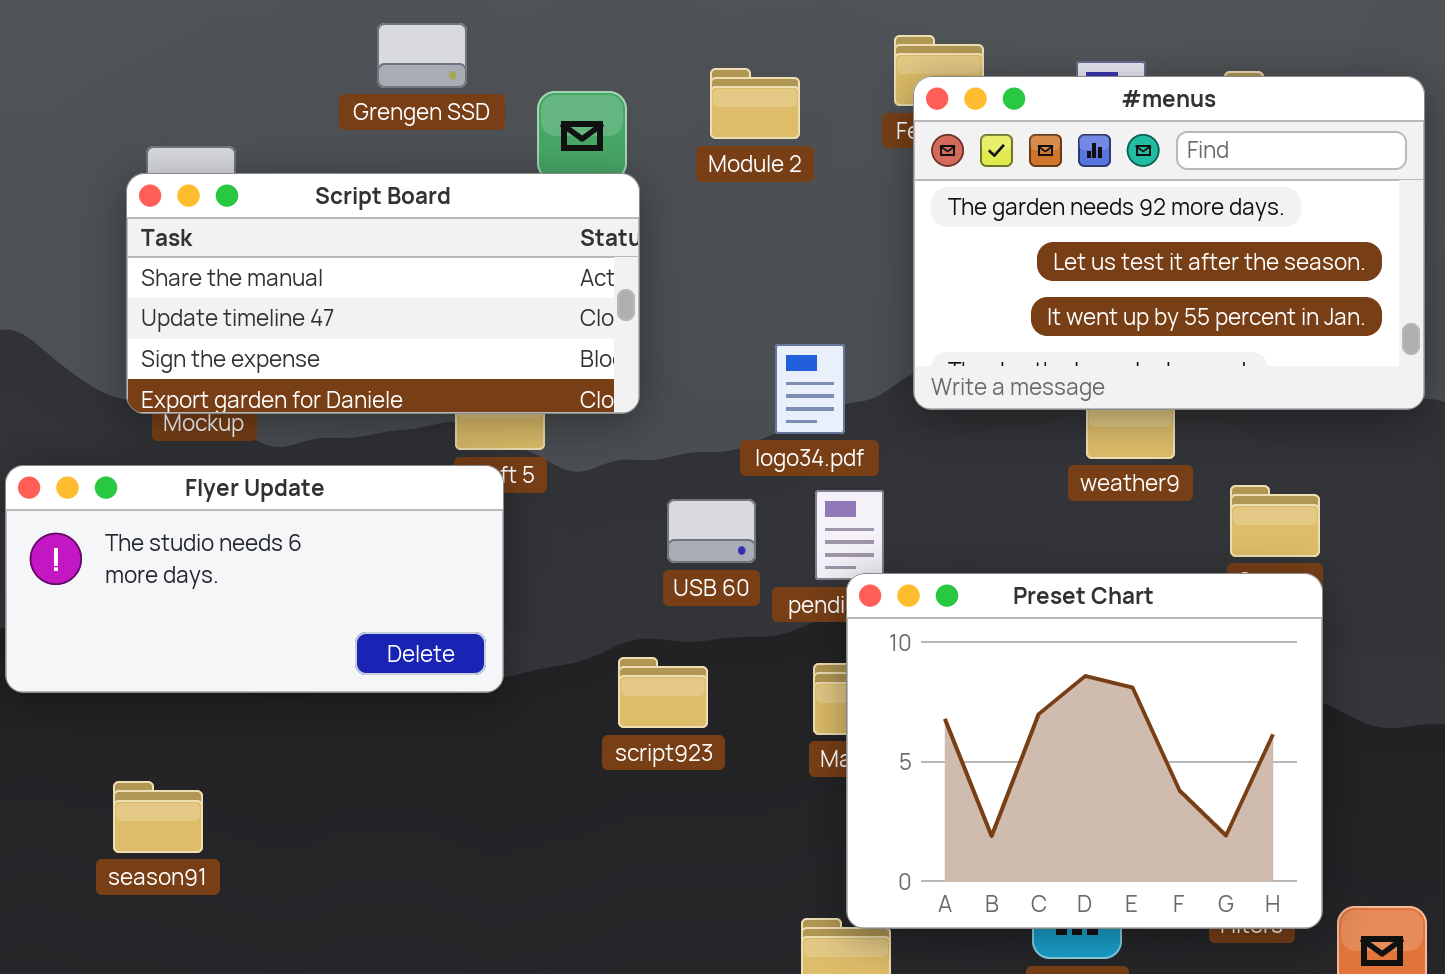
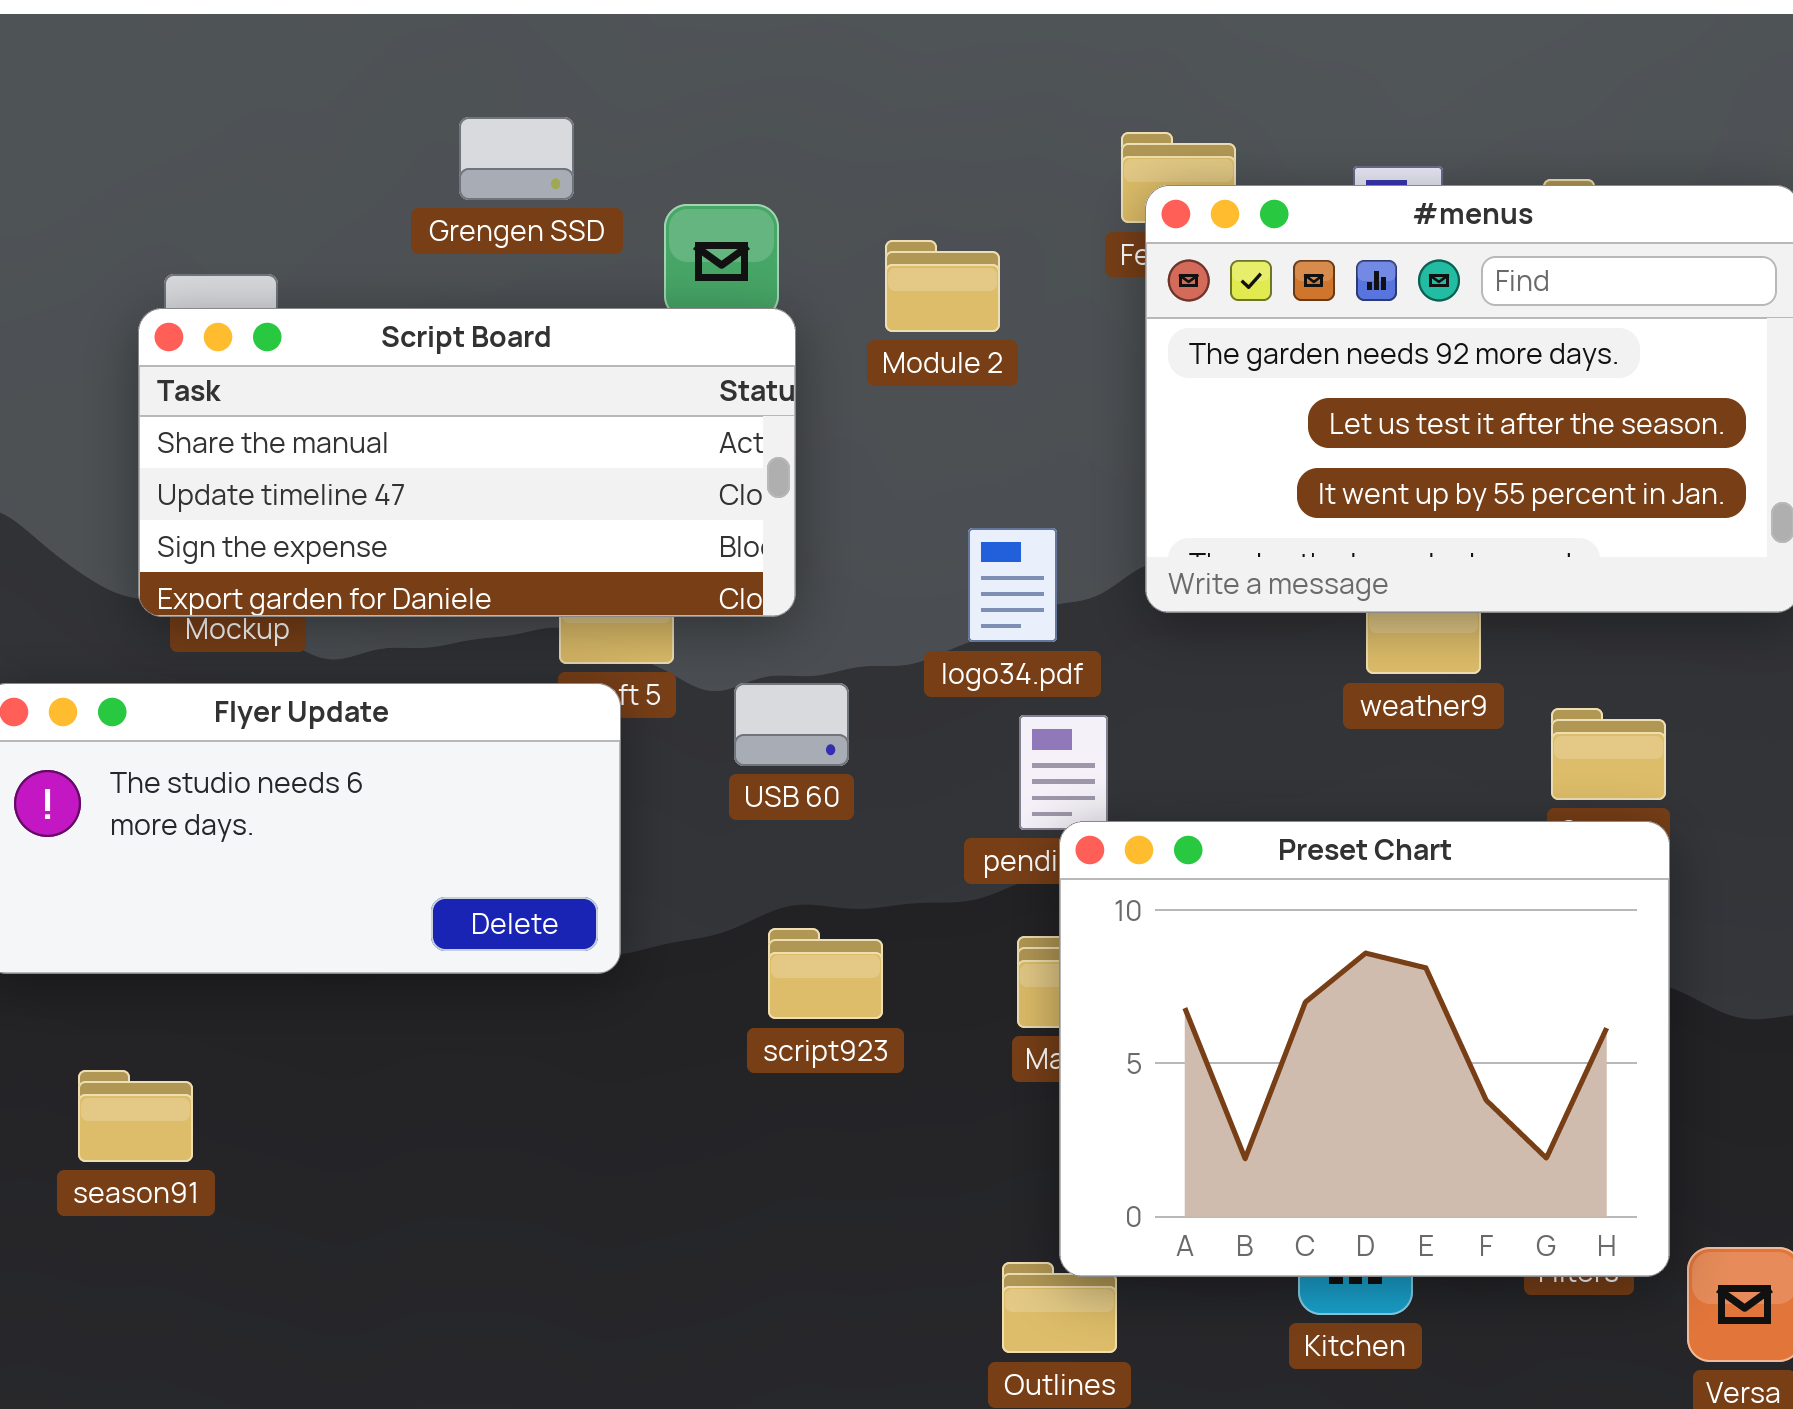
Module 2: [710,68,800,139] -> [885,240,1000,332], moved
USB 60: [667,499,756,563] -> [734,683,849,766], moved
season91: [113,781,203,853] -> [78,1070,193,1162], moved

